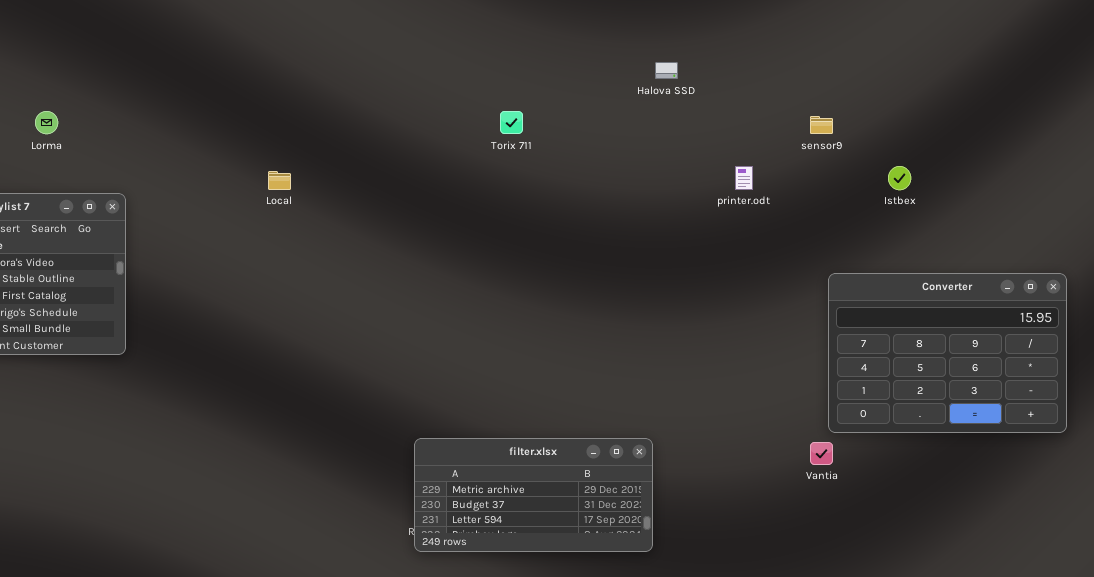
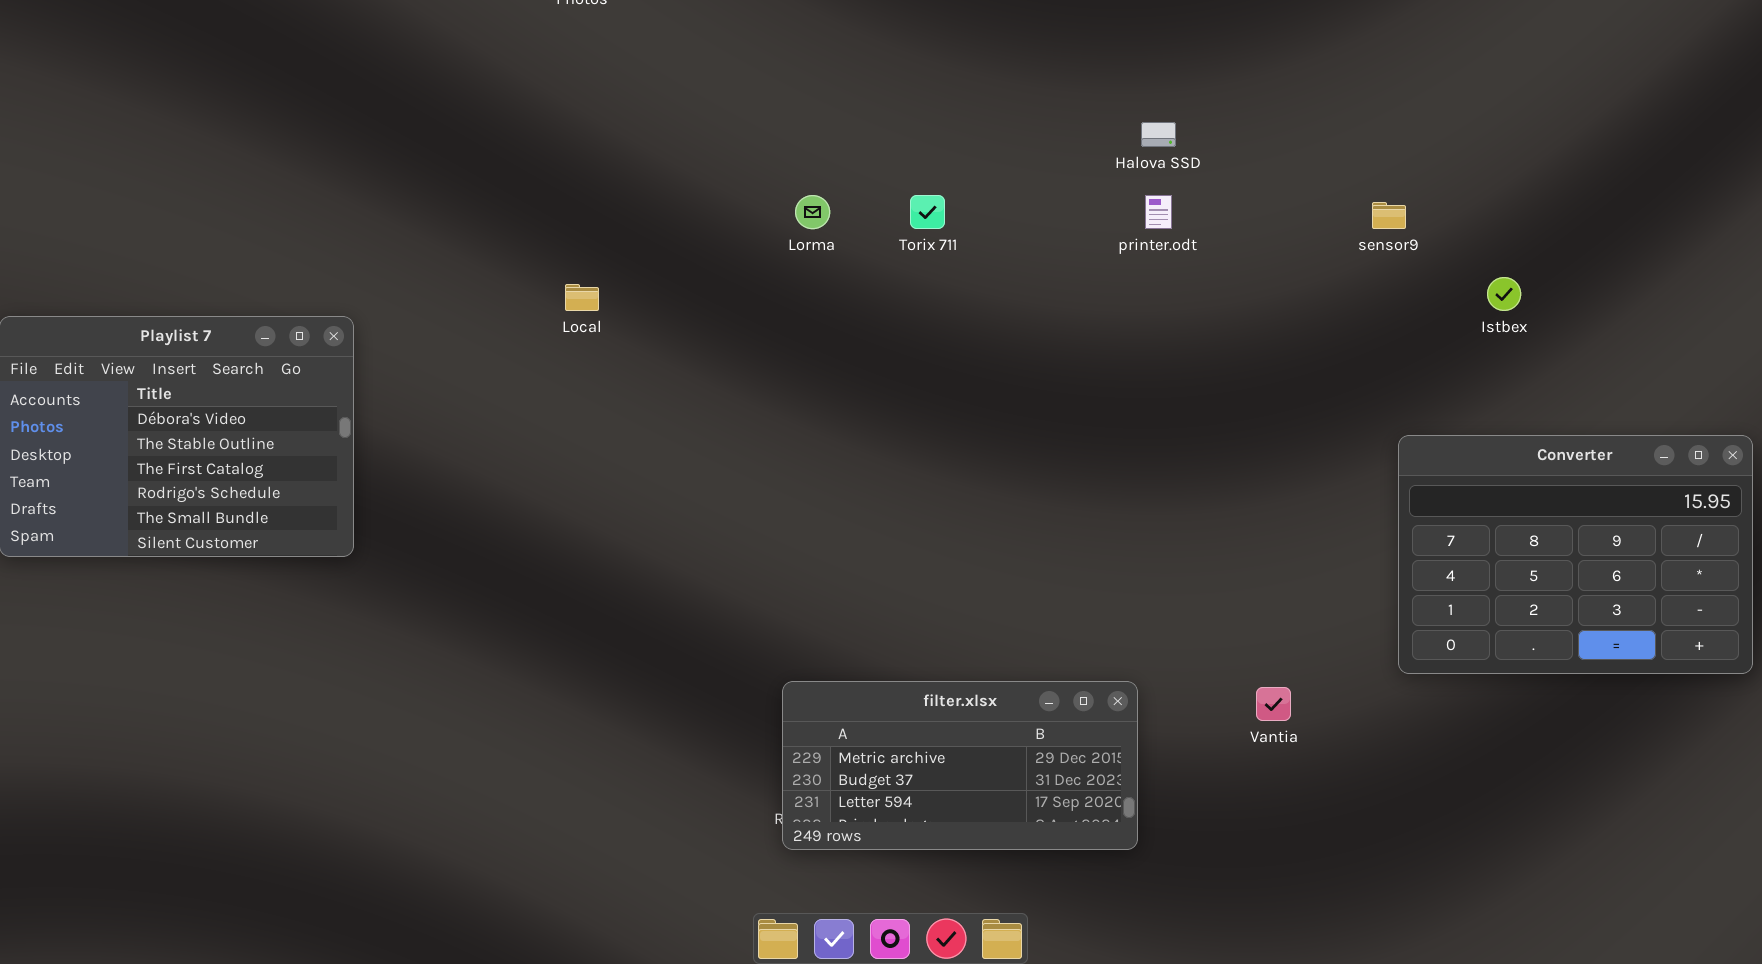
Lorma: [35,111,58,134] -> [795,195,830,229], moved
printer.odt: [735,166,753,190] -> [1145,195,1172,229], moved
Vantia: [810,442,833,465] -> [1256,687,1291,721], moved

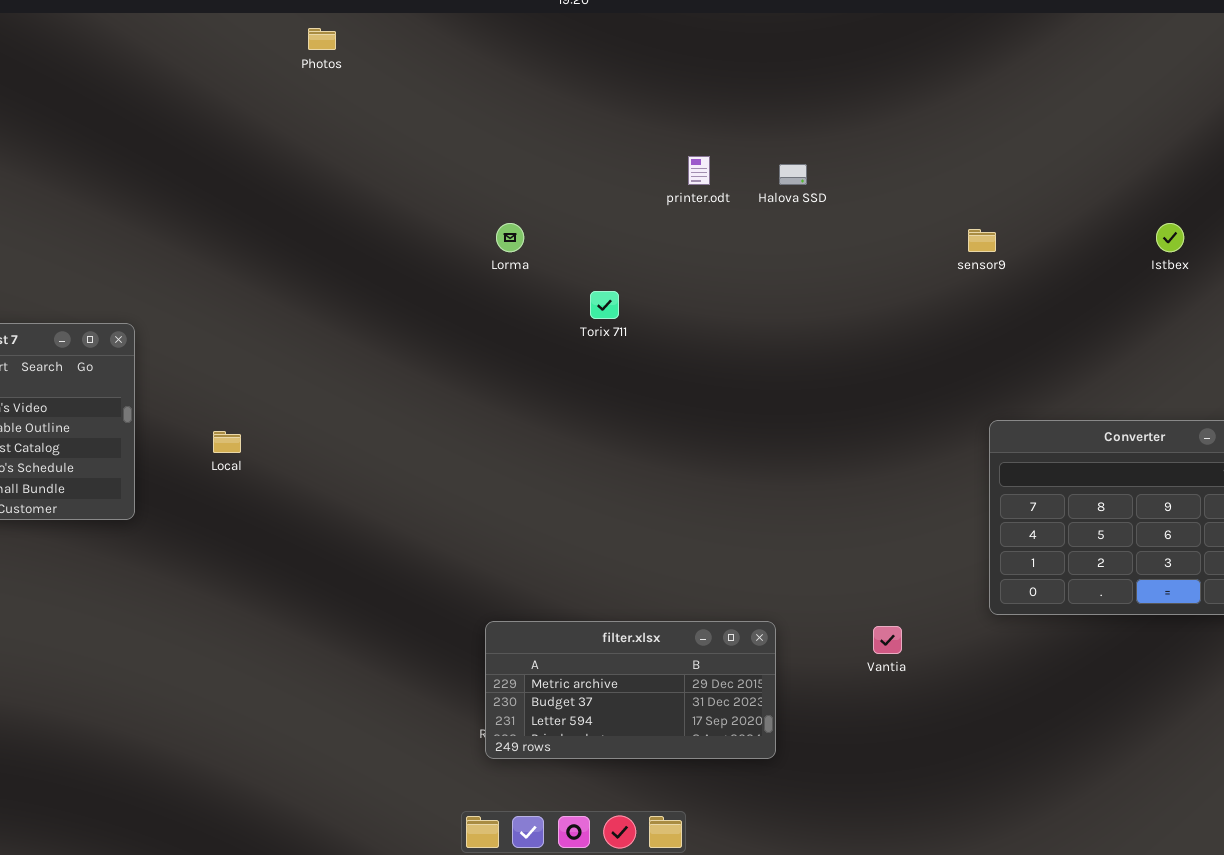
Torix 711: [910,195,945,229] -> [590,291,619,319], moved
printer.odt: [1145,195,1172,229] -> [688,156,710,185], moved
Istbex: [1487,277,1521,311] -> [1156,223,1184,252], moved
Local: [565,284,599,311] -> [213,431,241,453], moved

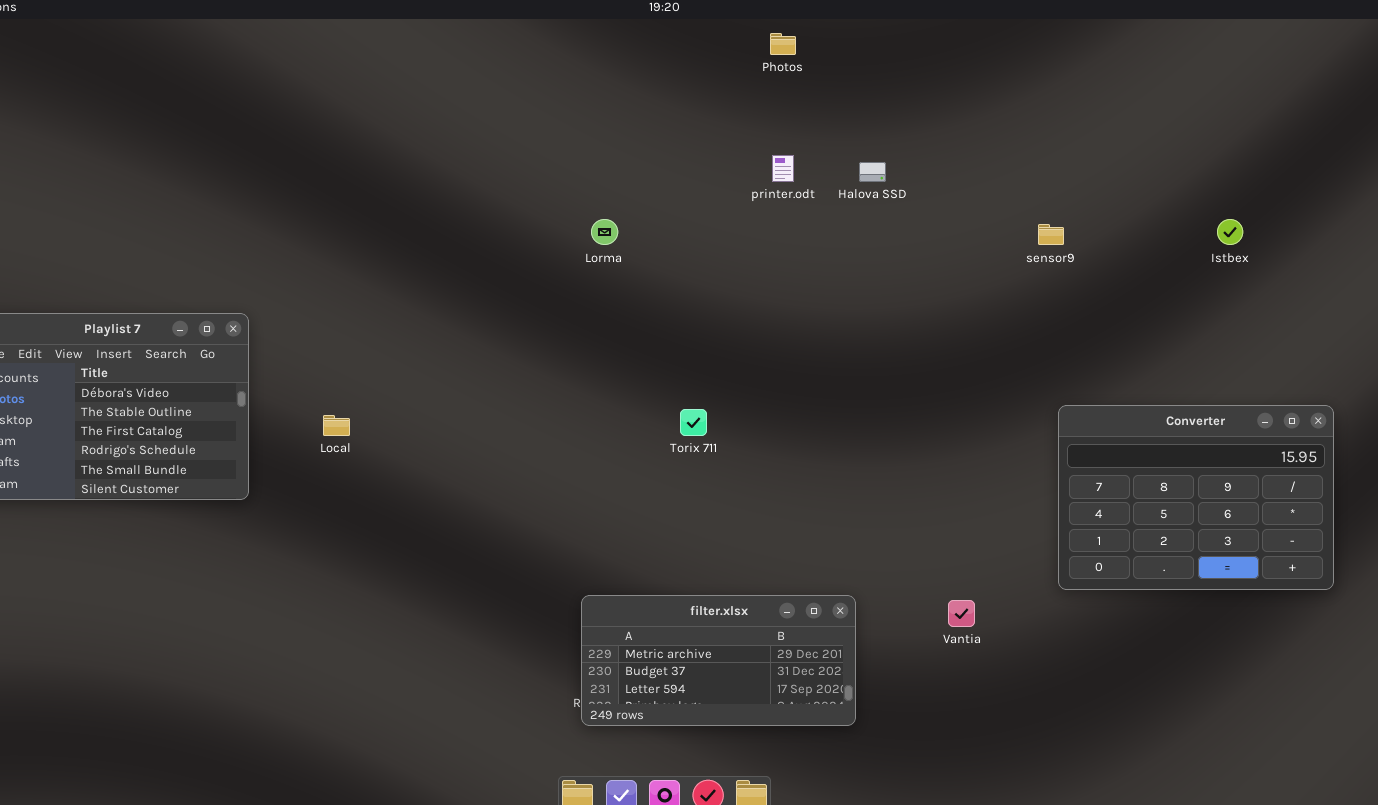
Photos: [308,28,336,50] -> [770,33,796,55], moved
Torix 711: [590,291,619,319] -> [680,409,707,436], moved

